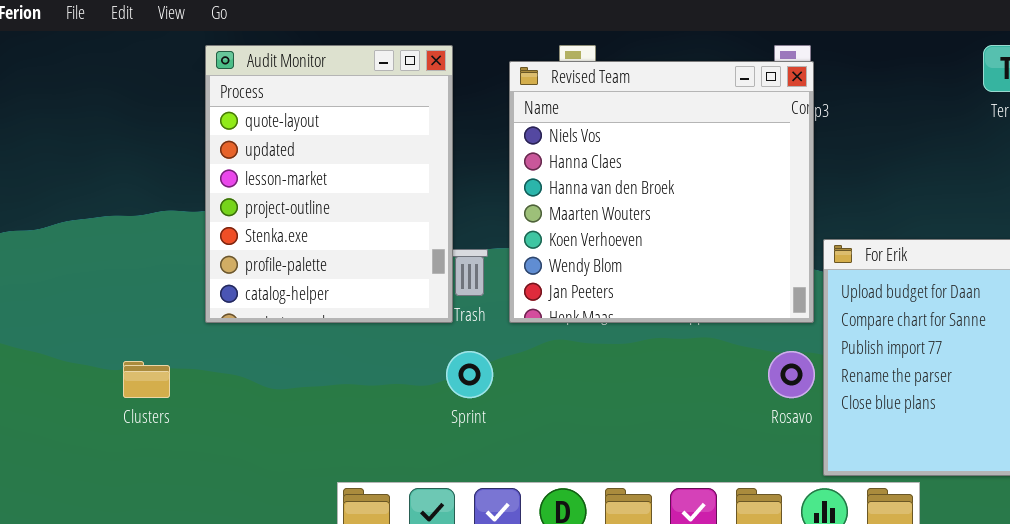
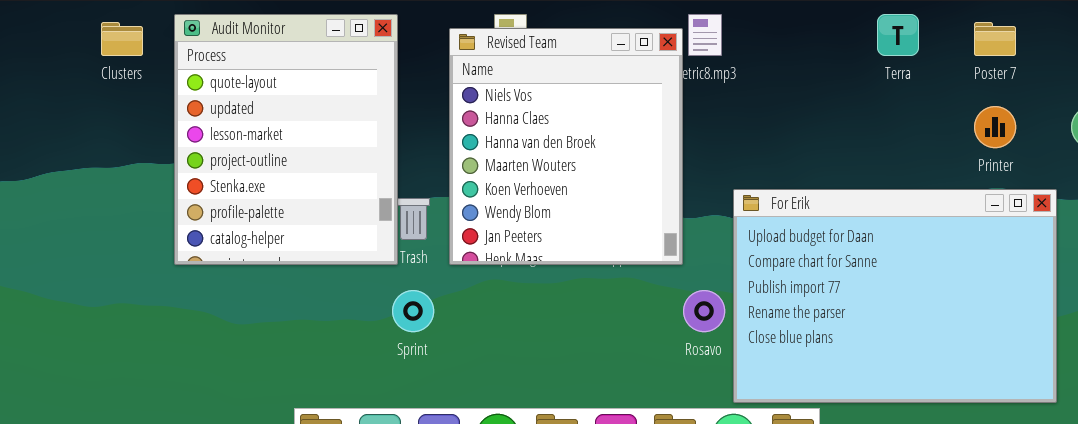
Revised Team: [509,61,814,323] -> [449,28,683,265], resized
Clusters: [123,361,170,398] -> [101,22,143,56], moved

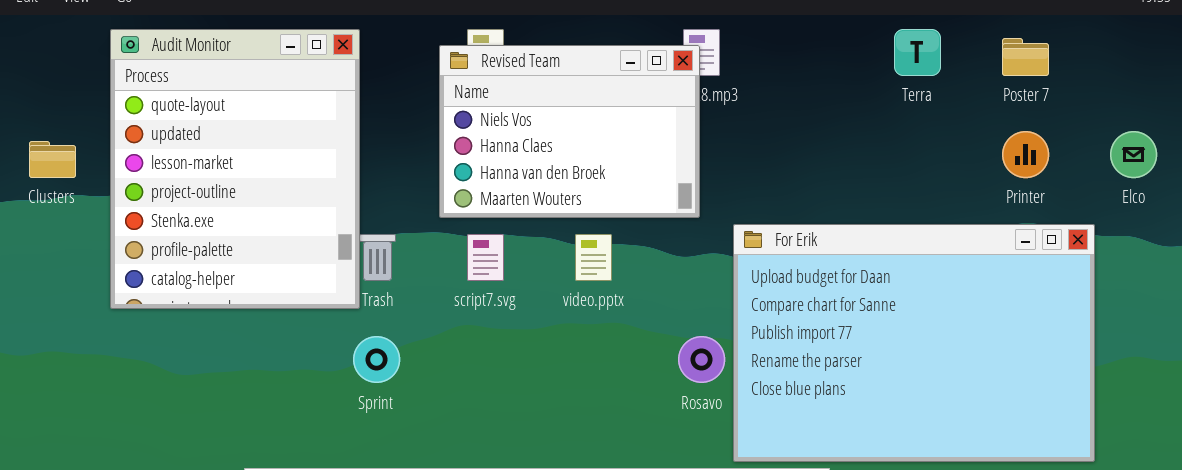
Clusters: [101,22,143,56] -> [29,141,76,178], moved
Revised Team: [449,28,683,265] -> [439,45,700,218], moved, resized

